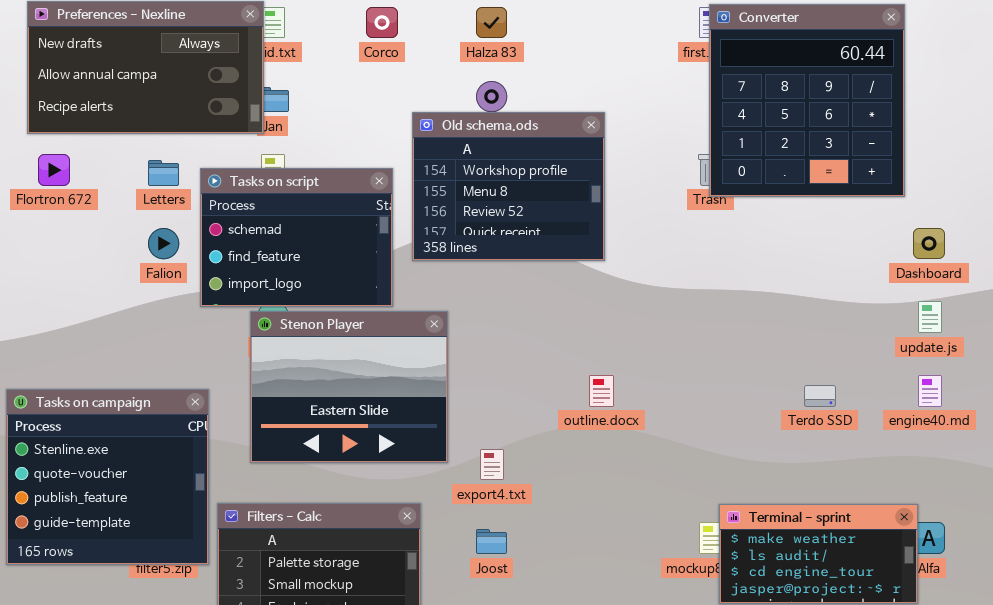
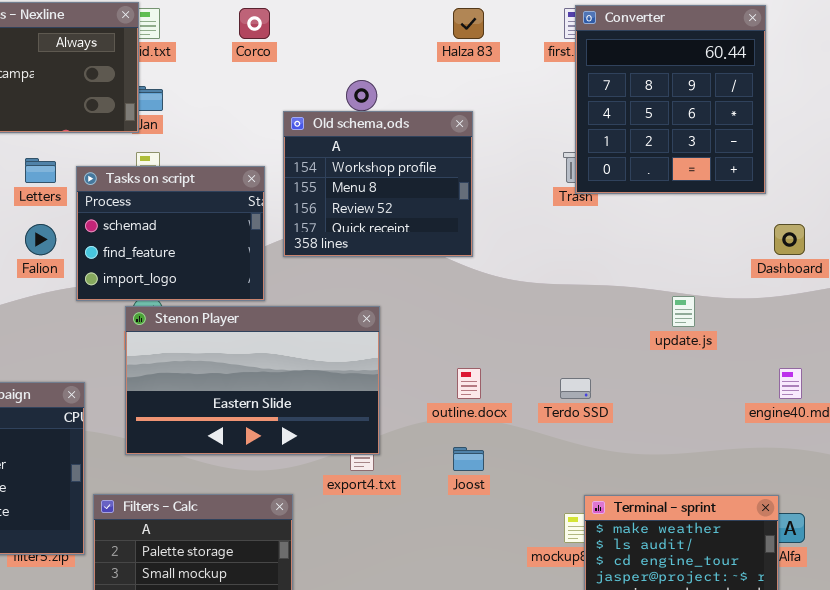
Halza 83: [476,7,507,38] -> [453,8,484,39], moved
update.js: [918,301,942,333] -> [672,296,695,327], moved
Stenon Player: [250,311,448,463] -> [125,306,380,455], resized
Terdo SSD: [804,385,836,407] -> [560,378,591,399], moved
Joost: [476,529,507,554] -> [453,447,484,471], moved

